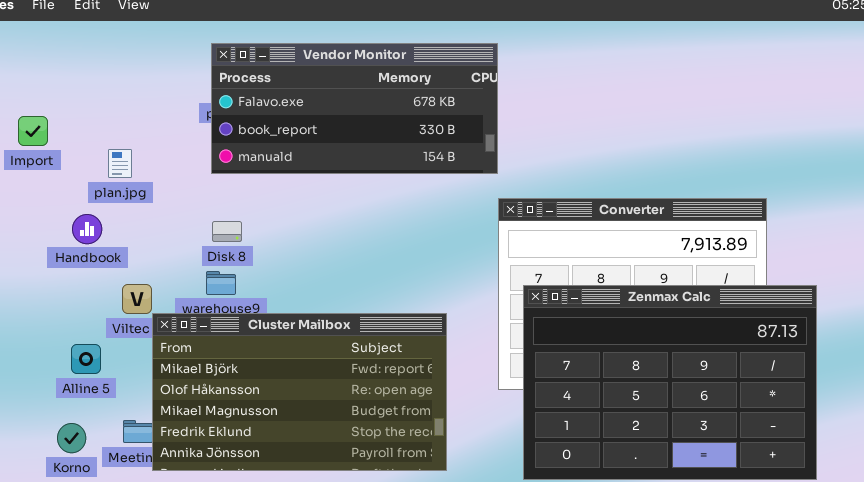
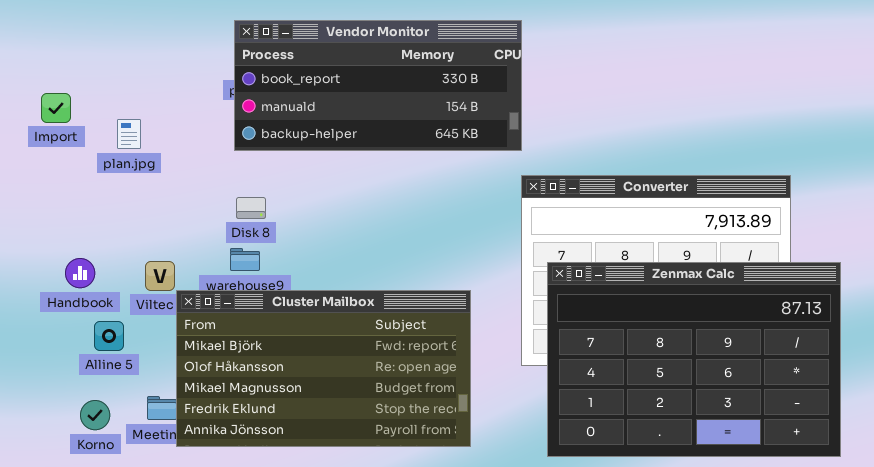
Vendor Monitor: [211,43,498,174] -> [234,20,522,151], scrolled down 1 row
plan.jpg: [108,149,132,178] -> [117,119,141,149], moved
Handbook: [72,214,102,244] -> [65,258,95,288], moved

